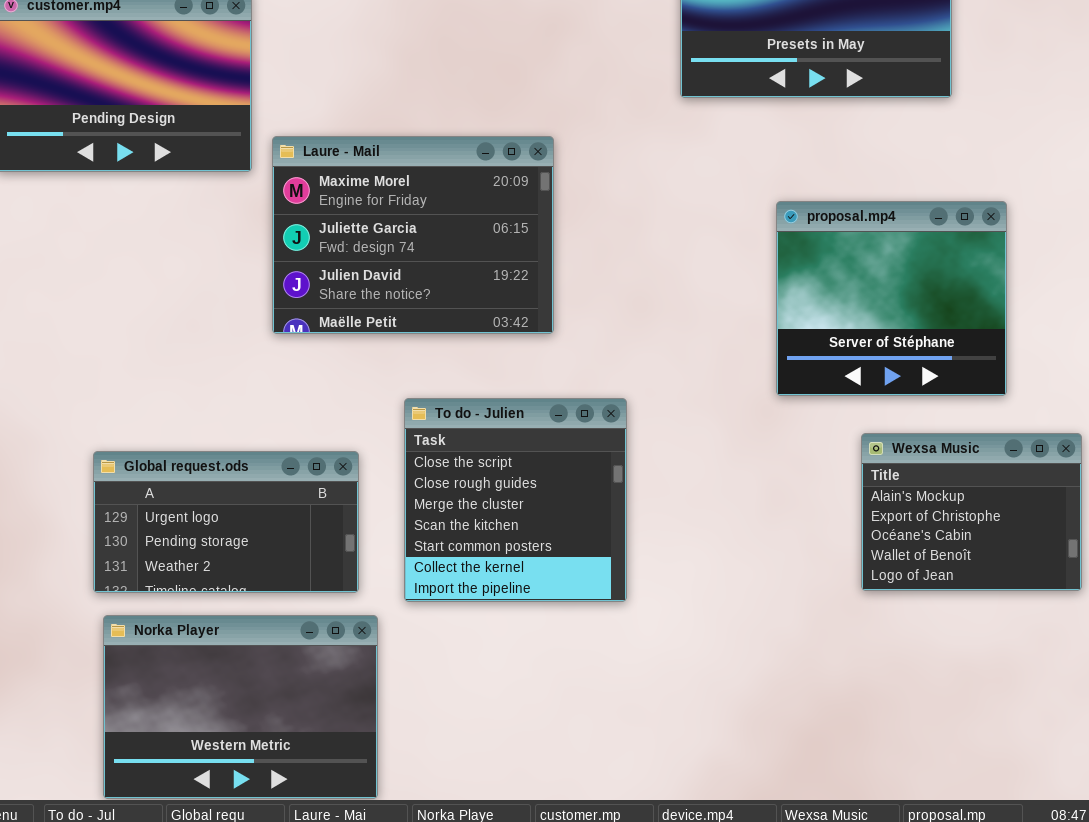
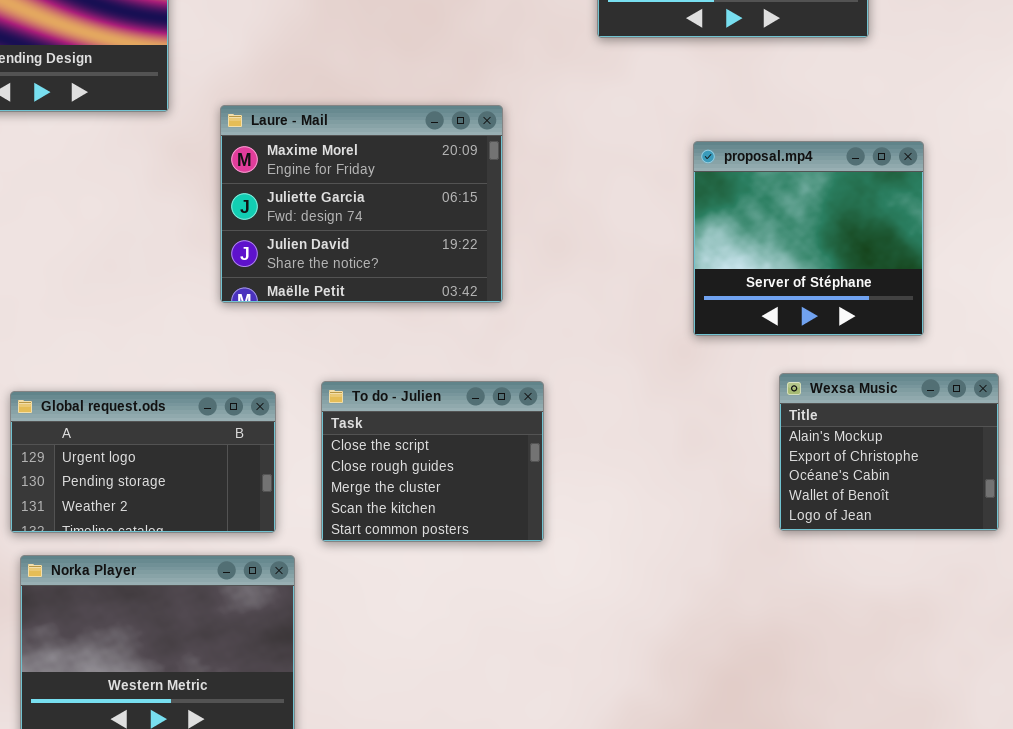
Laure - Mail: [272,136,554,334] -> [220,105,503,303], moved
To do - Julien: [404,398,627,602] -> [321,381,544,542], resized

